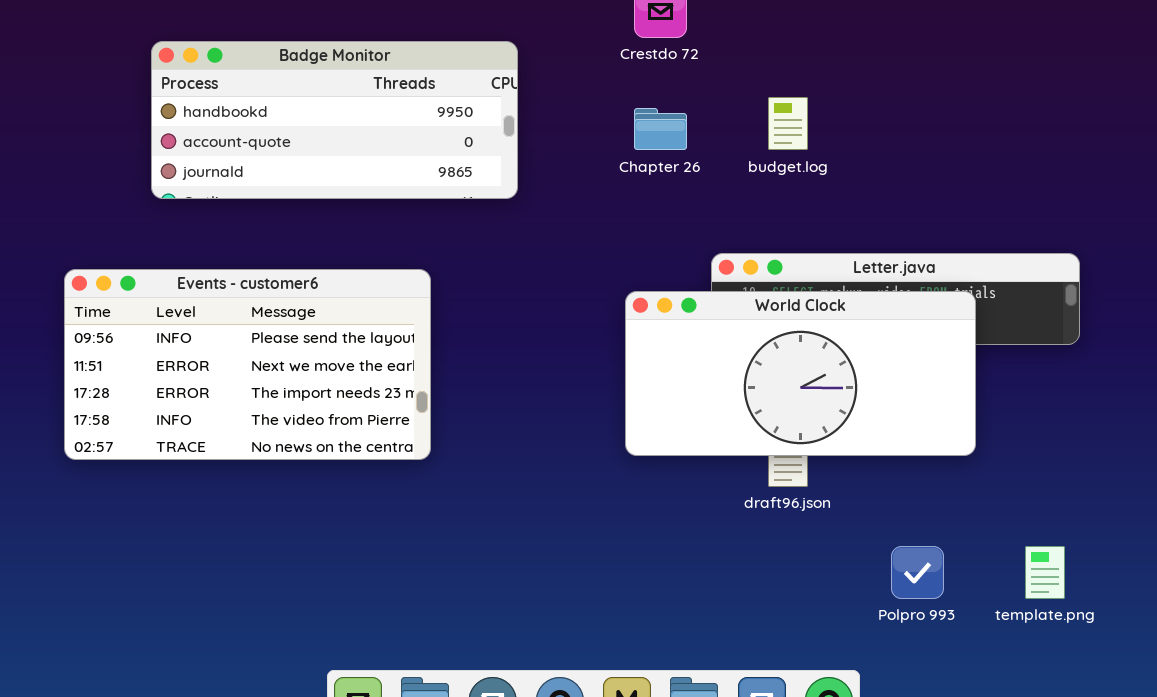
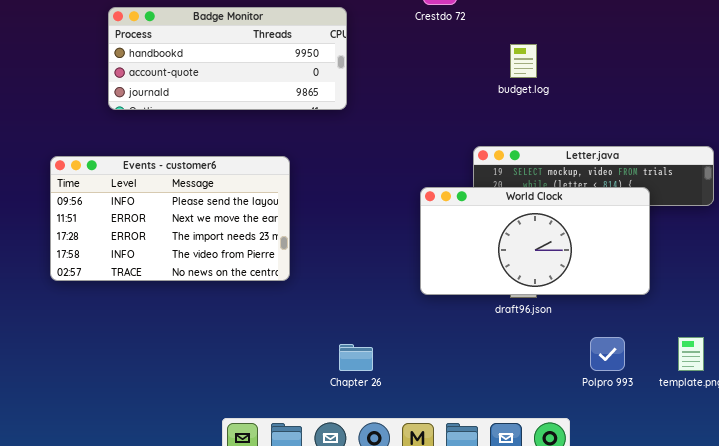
Chapter 26: [634,108,687,150] -> [339,344,373,371], moved
World Clock: [625,291,976,456] -> [420,187,650,295], moved

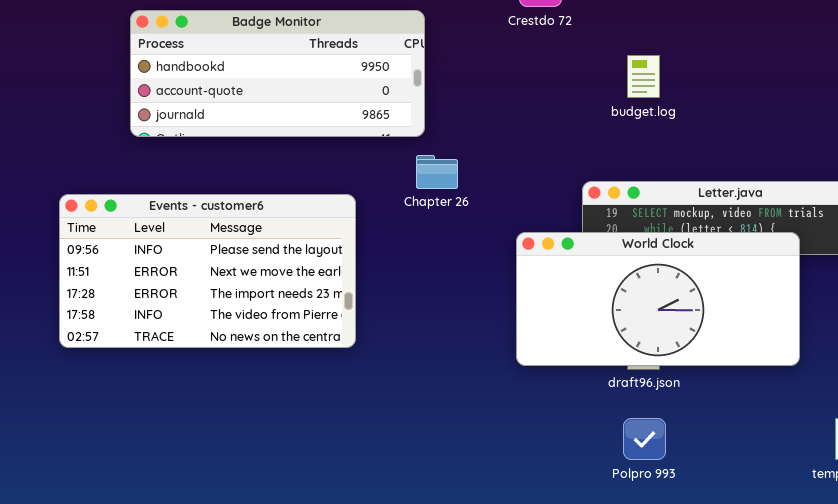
Polpro 993: [590,337,625,371] -> [623,418,666,460], moved
Chapter 26: [339,344,373,371] -> [416,155,458,189], moved

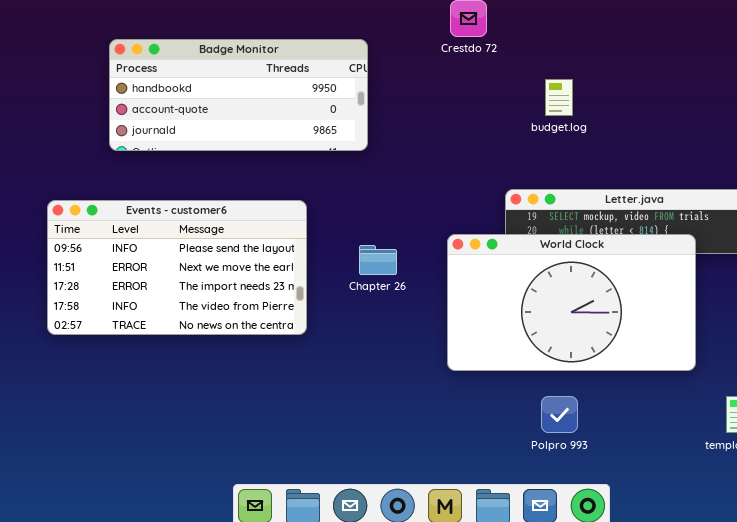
Chapter 26: [416,155,458,189] -> [359,245,397,275], moved
World Clock: [516,232,800,366] -> [447,234,696,371], resized

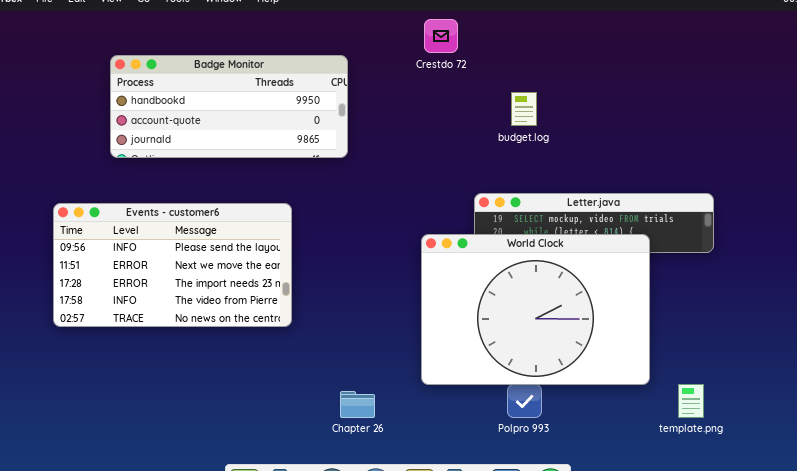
World Clock: [447,234,696,371] -> [421,234,650,385], resized
Chapter 26: [359,245,397,275] -> [340,391,375,418], moved

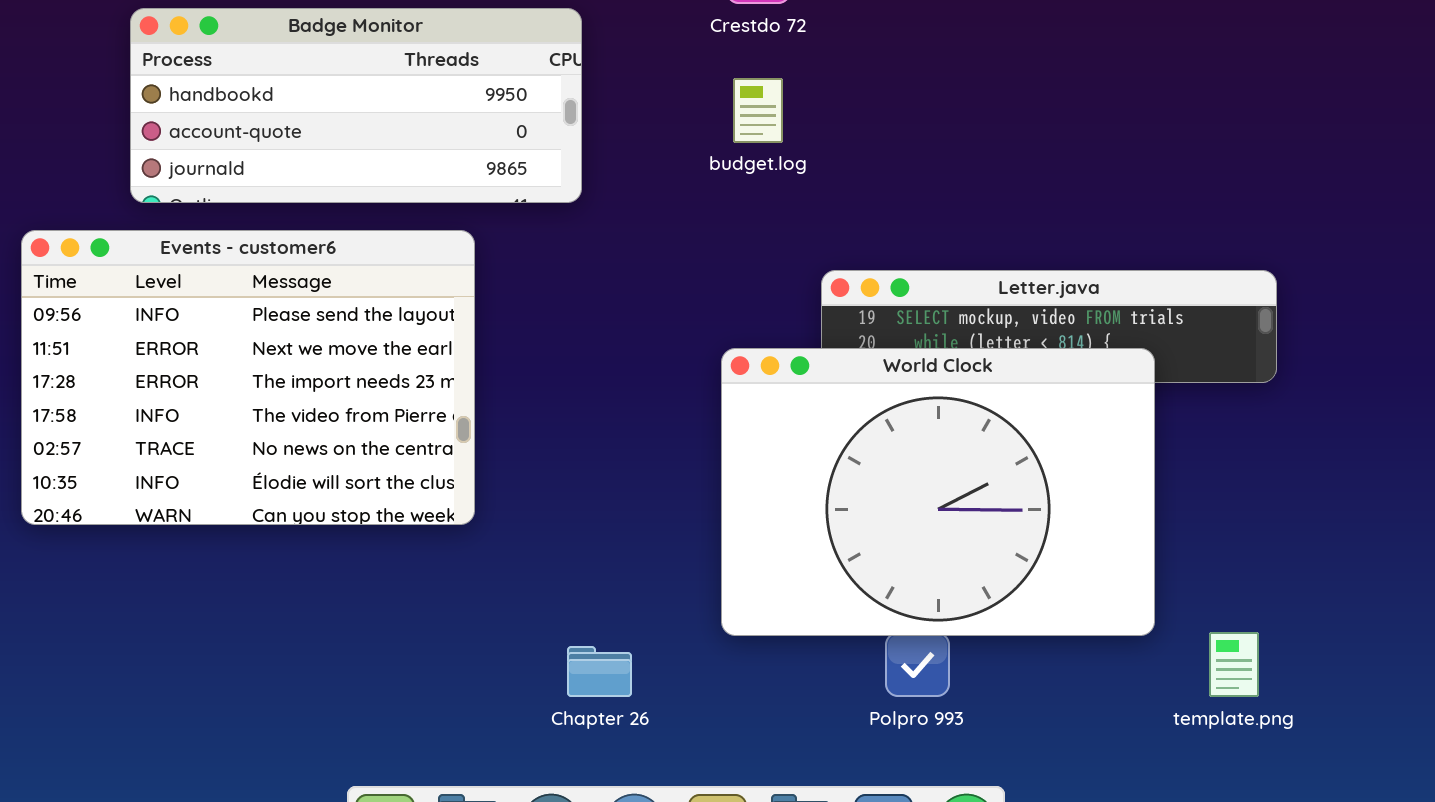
budget.log: [511,92,537,126] -> [733,78,783,143], moved
Events - customer6: [53,203,292,327] -> [21,230,475,525], resized

